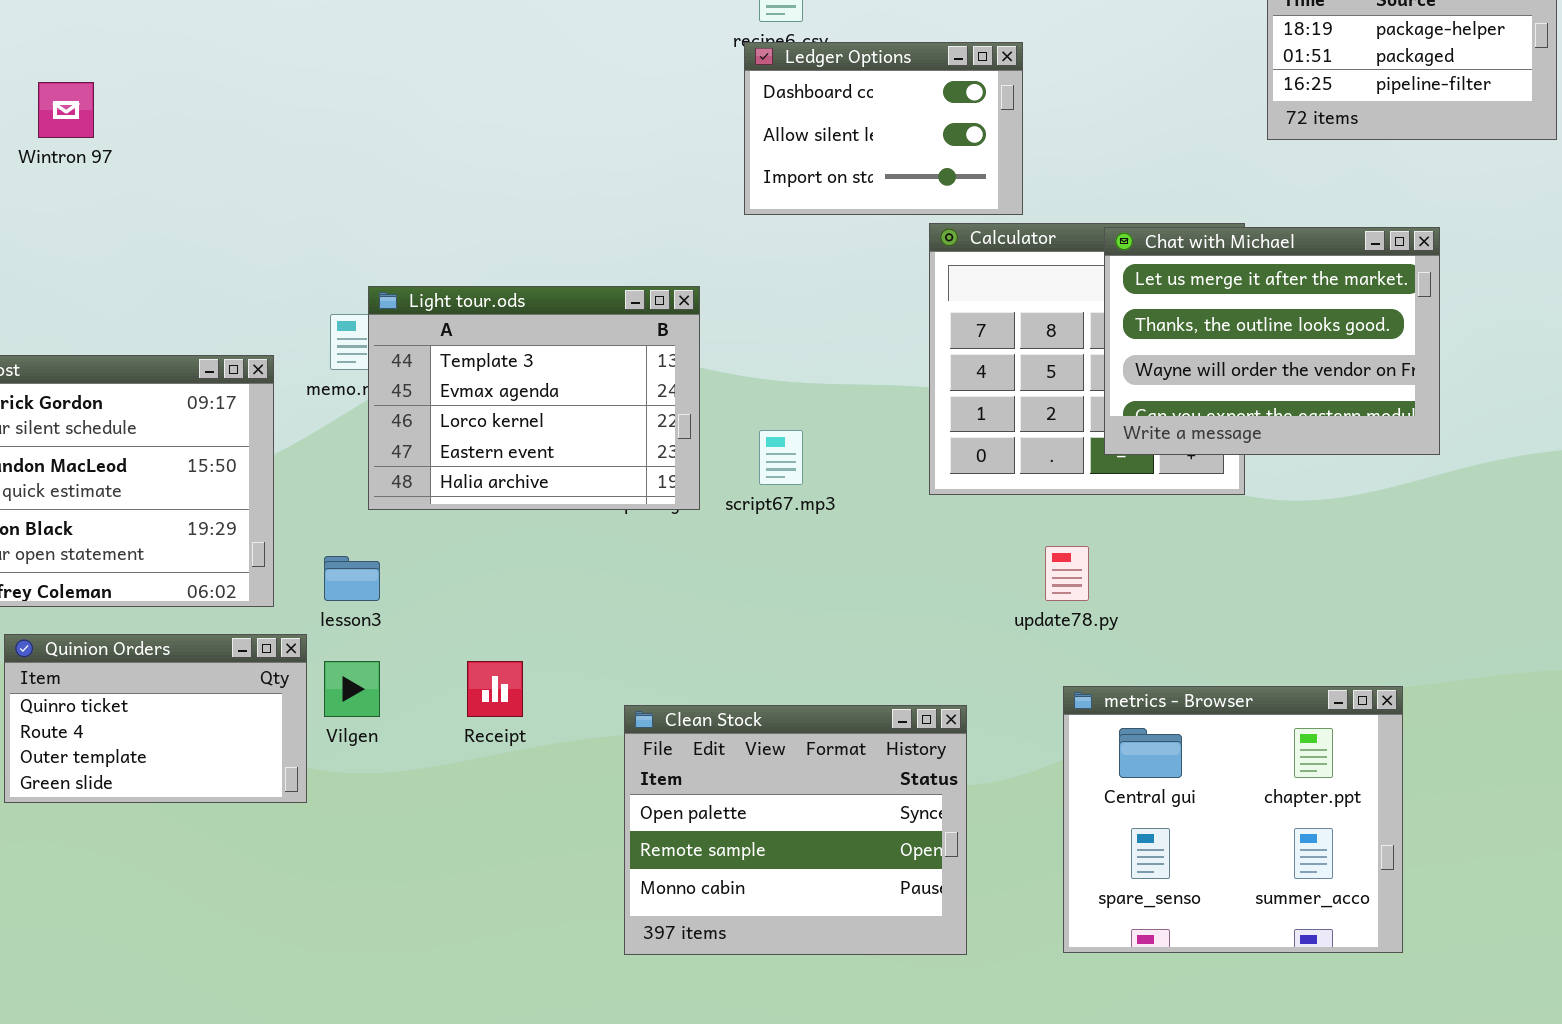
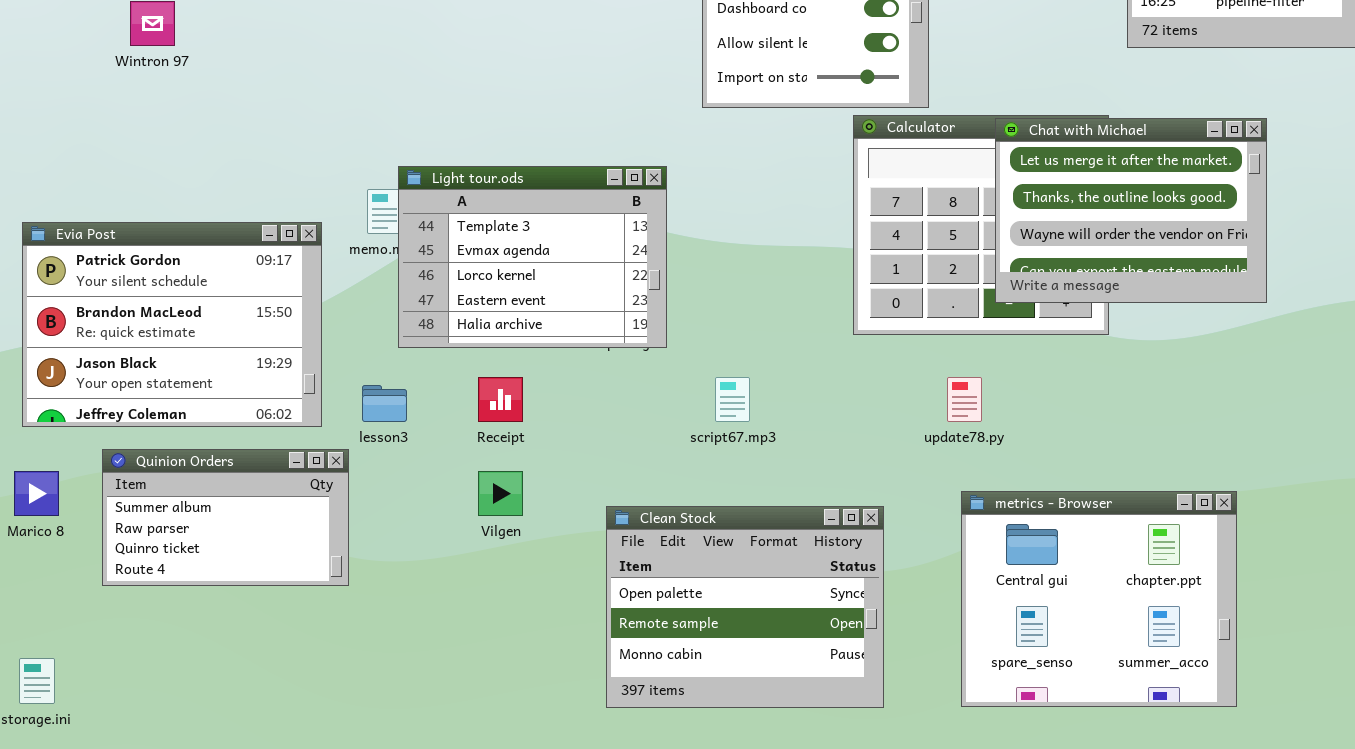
script67.mp3: [759,430,803,485] -> [715,377,750,422], moved
Quinion Orders: [4,634,307,803] -> [102,449,349,586], scrolled up 2 rows
Vilgen: [324,661,380,717] -> [478,471,523,516], moved
Receipt: [467,661,523,717] -> [478,377,523,422], moved

